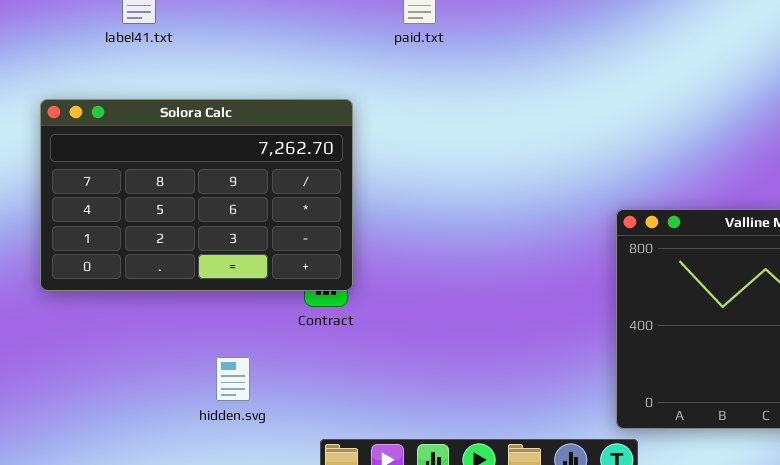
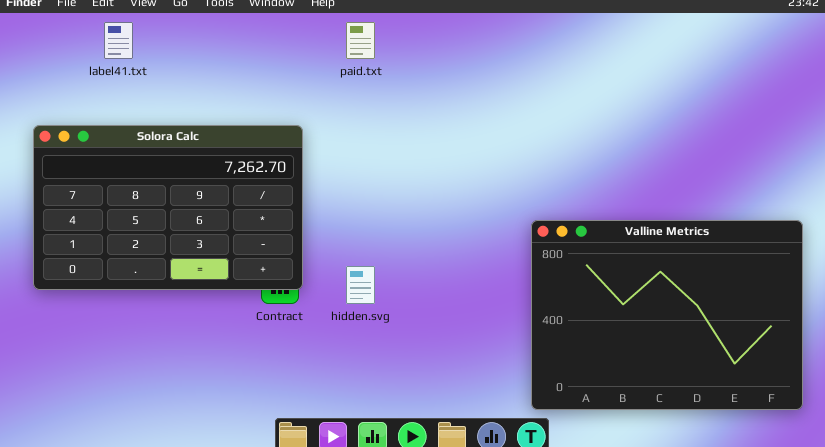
hidden.svg: [216,357,250,401] -> [346,266,375,304], moved

